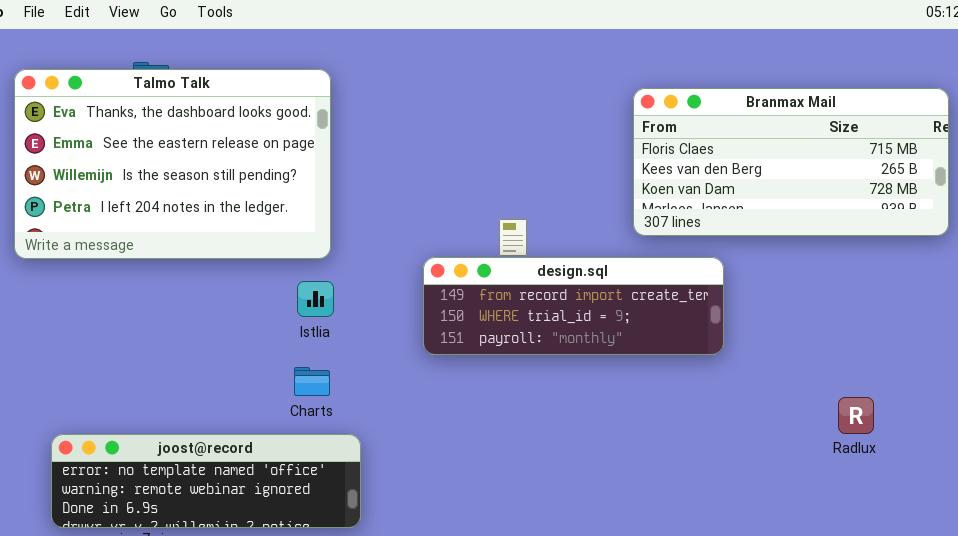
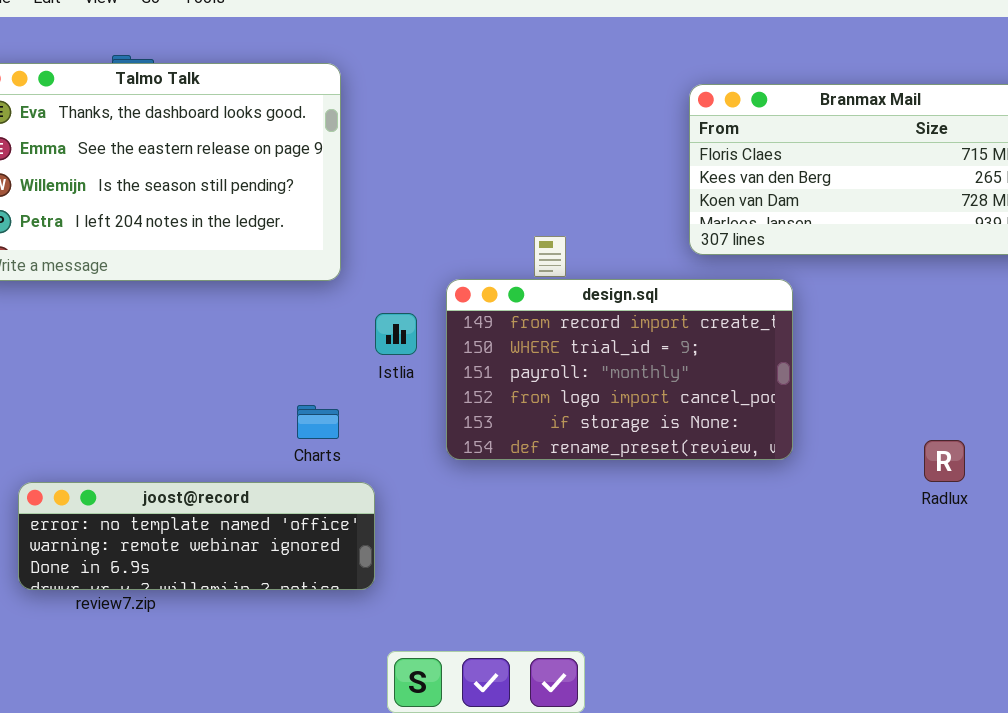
design.sql: [423,257,724,355] -> [446,279,793,460], resized
Istlia: [297,281,334,317] -> [375,313,417,355], moved

